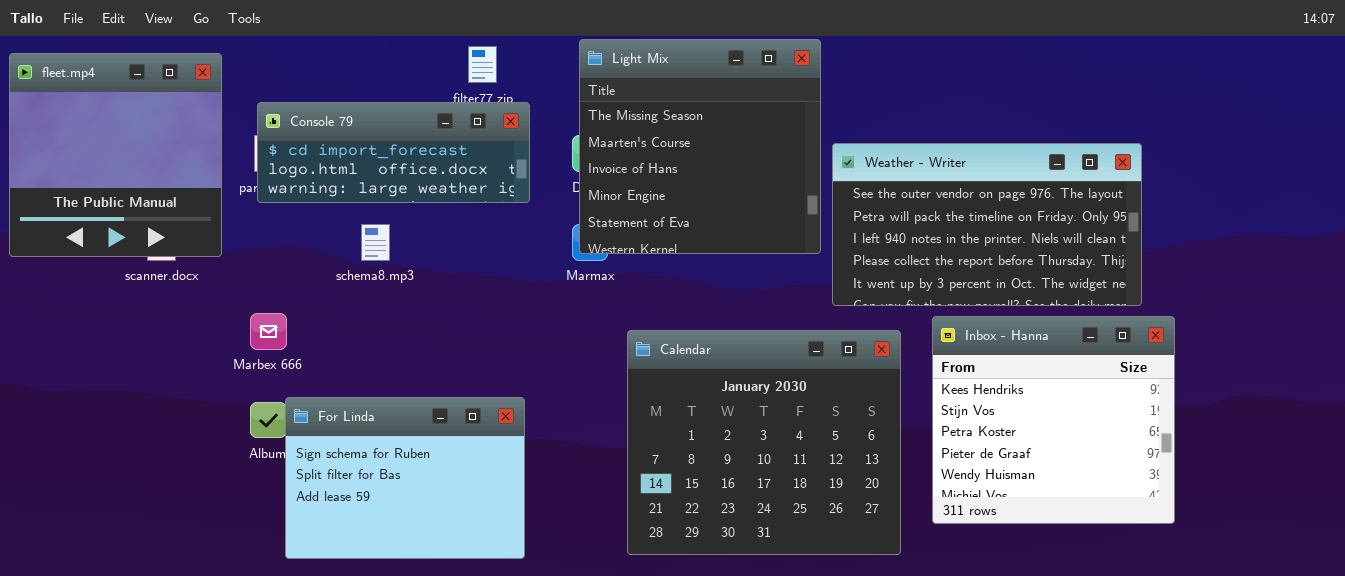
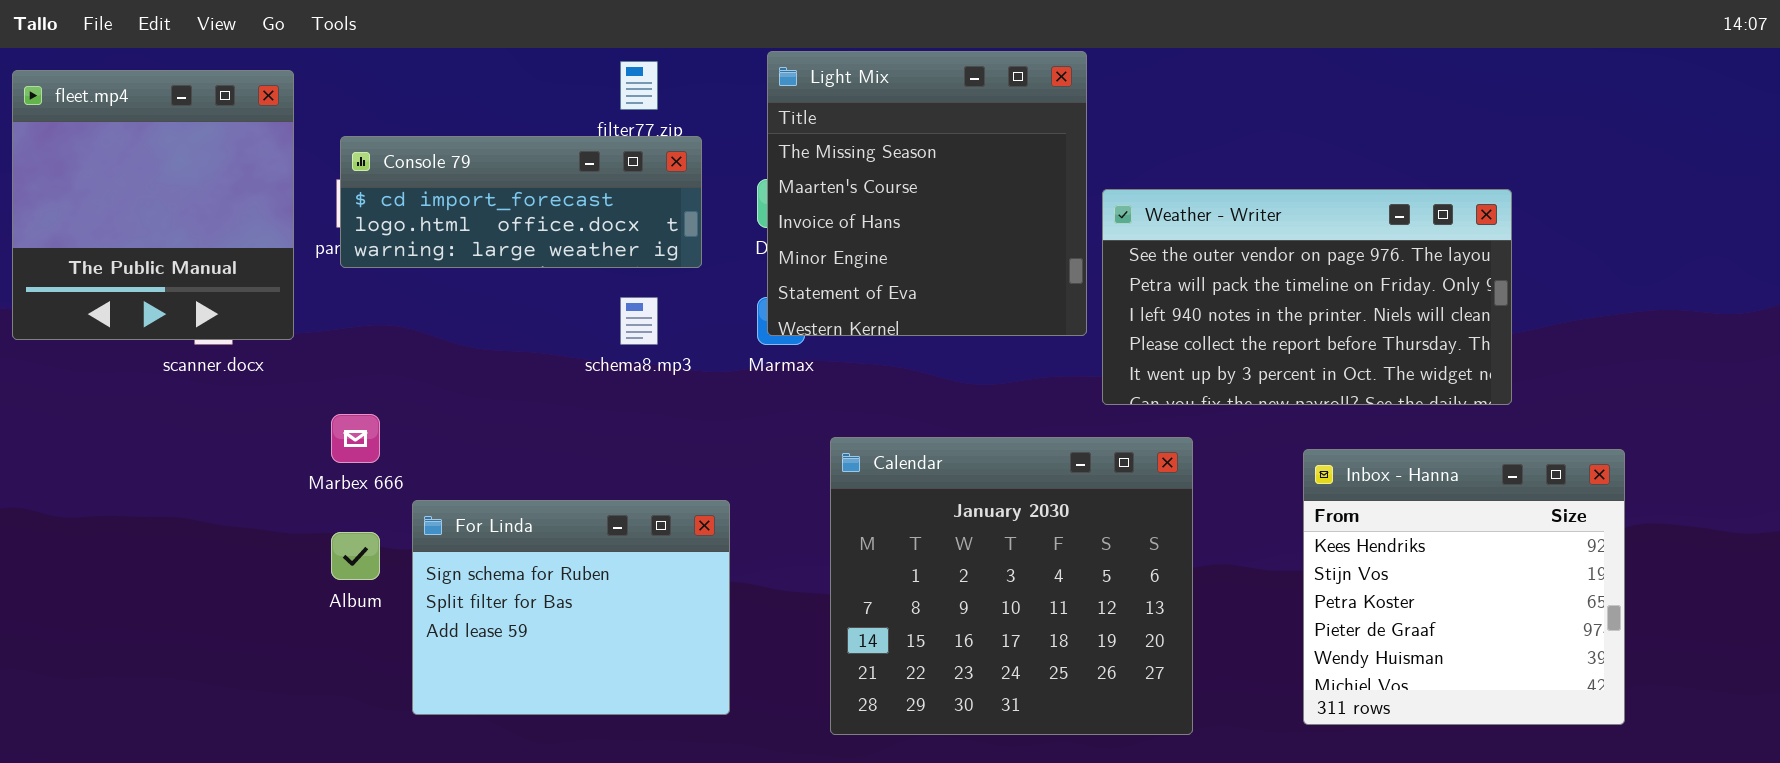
schema8.mp3: [361,224,390,261] -> [620,297,658,345], moved
Inbox - Hanna: [932,316,1175,524] -> [1303,449,1625,725], moved
For Linda: [285,397,525,559] -> [412,500,730,715], moved

